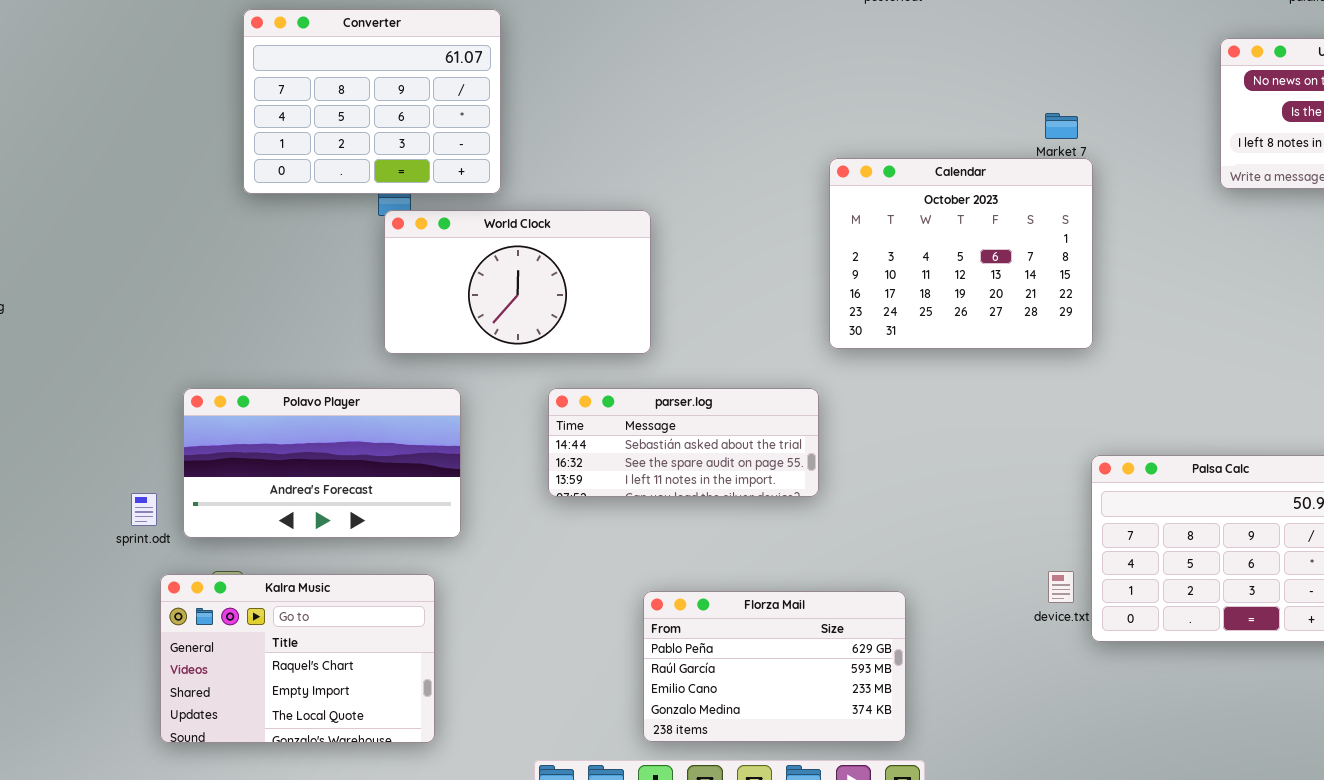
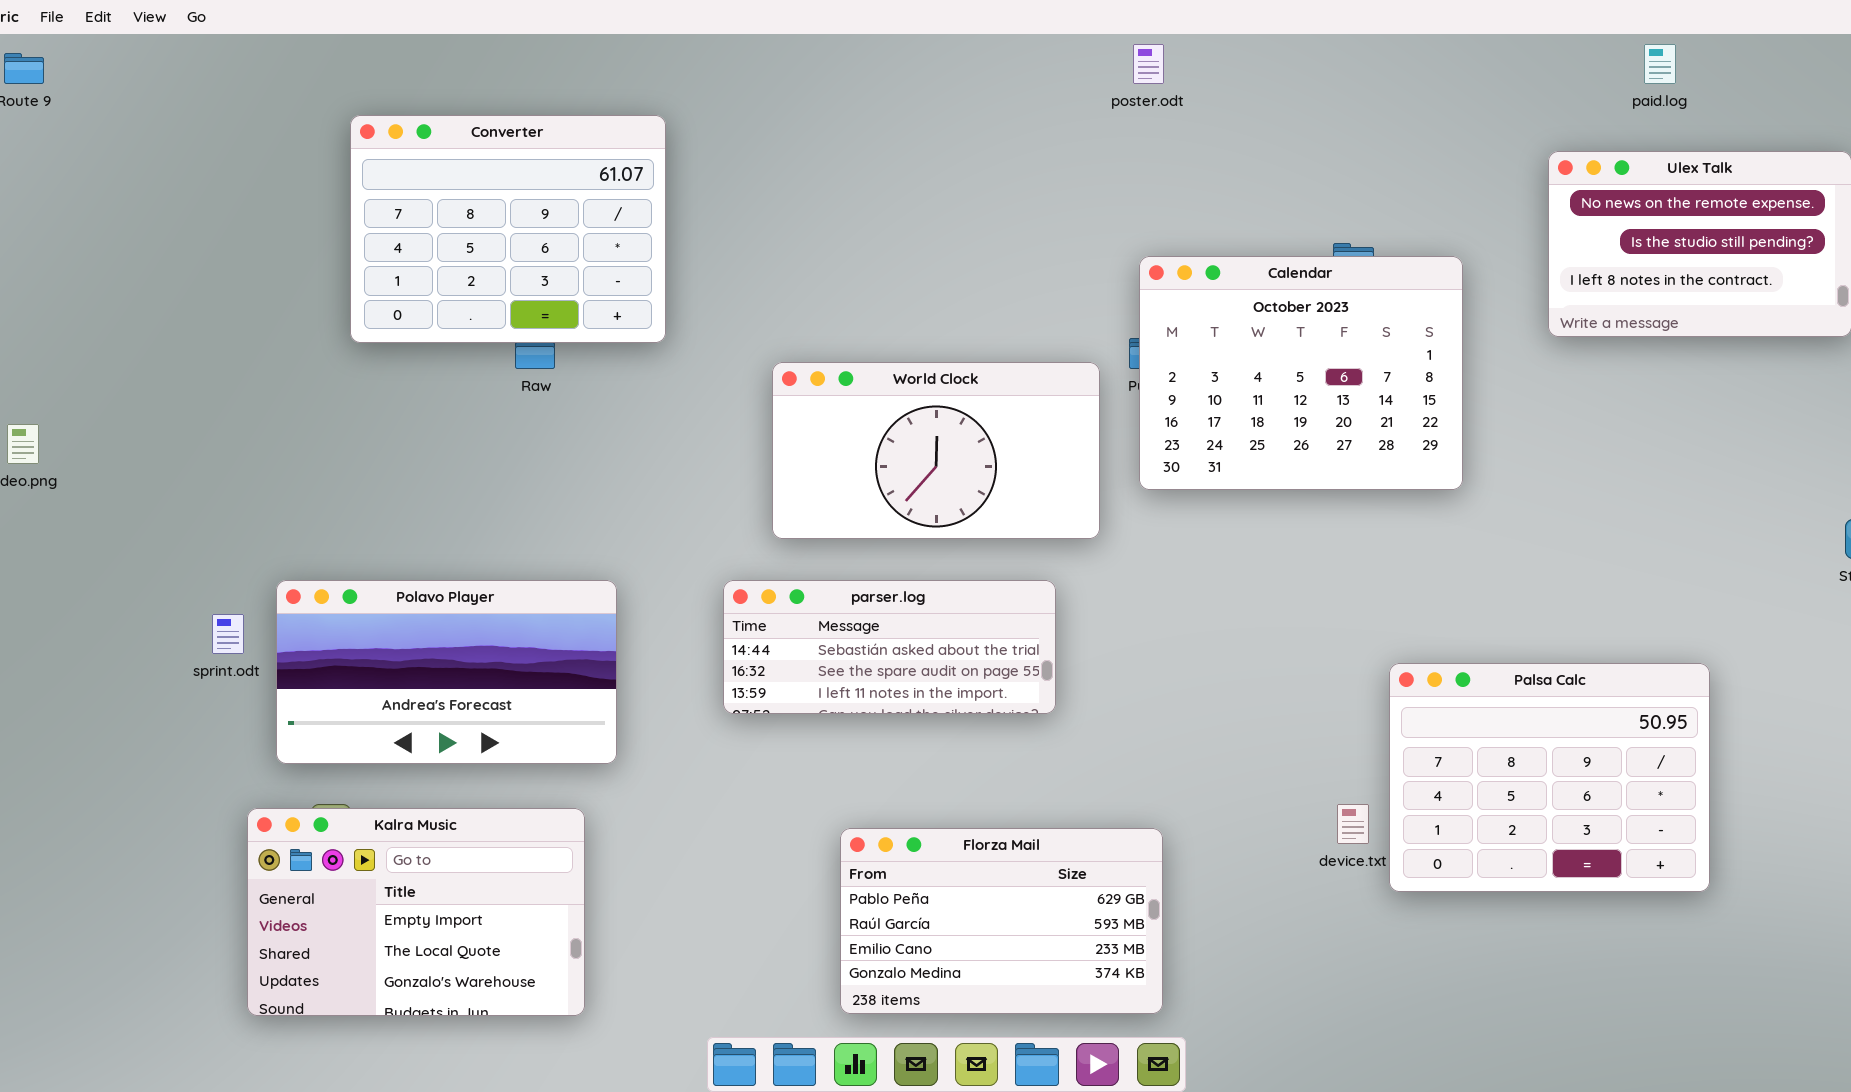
Calendar: [829,158,1093,349] -> [1139,256,1463,490], moved
World Clock: [384,210,651,354] -> [772,362,1100,539], moved
sprint.odt: [131,493,157,526] -> [212,614,244,654], moved
Kalra Music: [160,574,435,743] -> [247,808,585,1016], scrolled down 1 row

